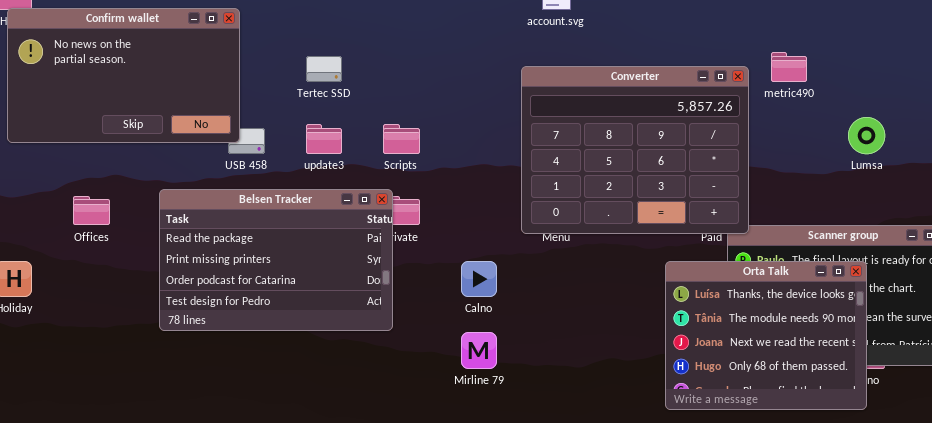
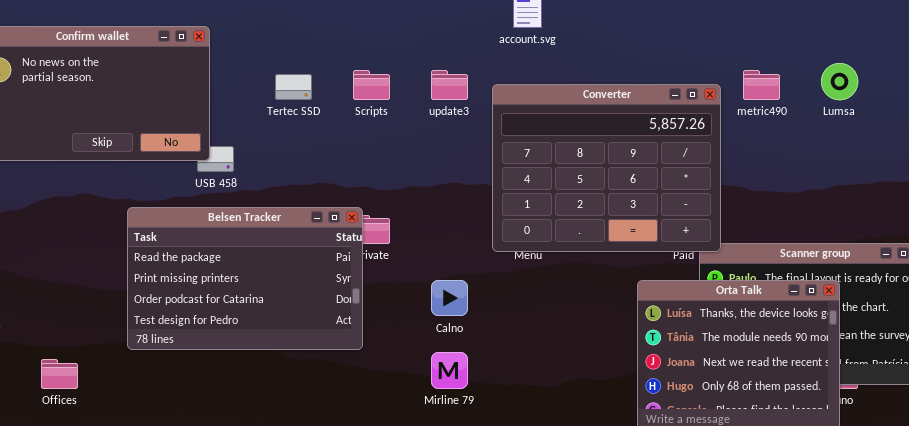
Lumsa: [848,117,885,154] -> [821,63,858,100], moved
update3: [306,124,342,154] -> [431,70,468,100], moved
Scripts: [383,124,420,154] -> [353,70,390,100], moved
Offices: [73,196,110,225] -> [41,359,78,389], moved

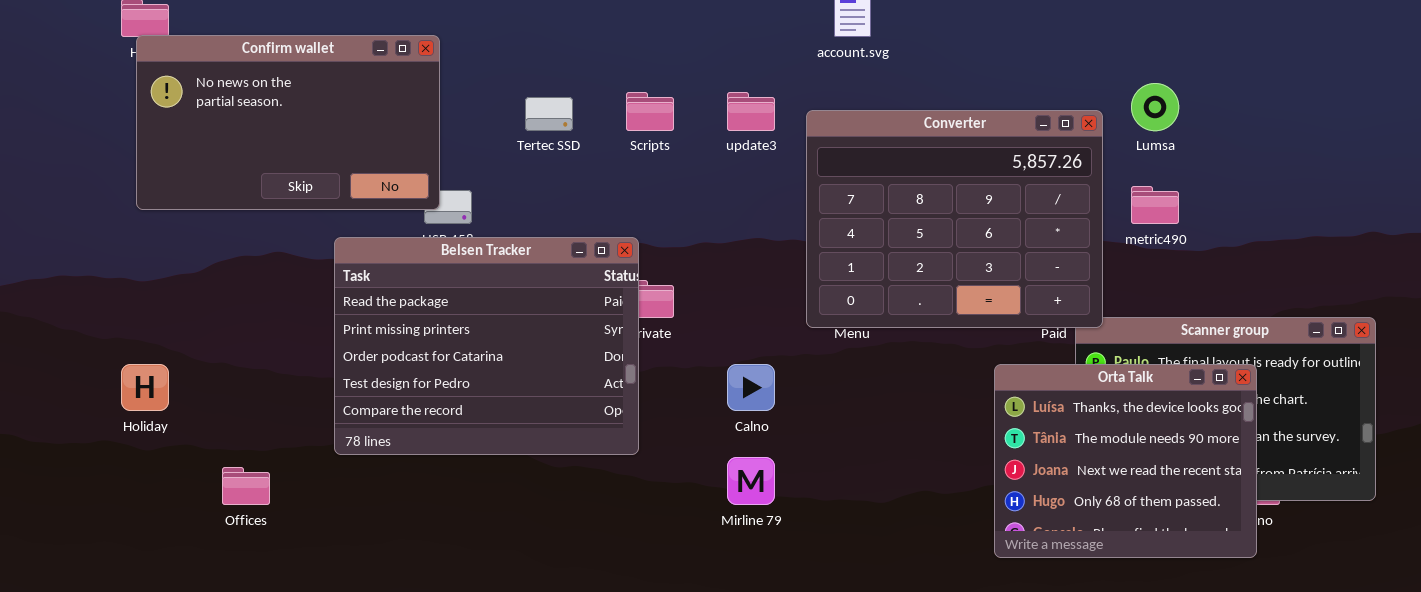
Lumsa: [821,63,858,100] -> [1131,83,1179,131], moved
metric490: [743,70,780,100] -> [1131,186,1179,224], moved
Belsen Tracker: [127,207,363,350] -> [334,237,639,455], resized

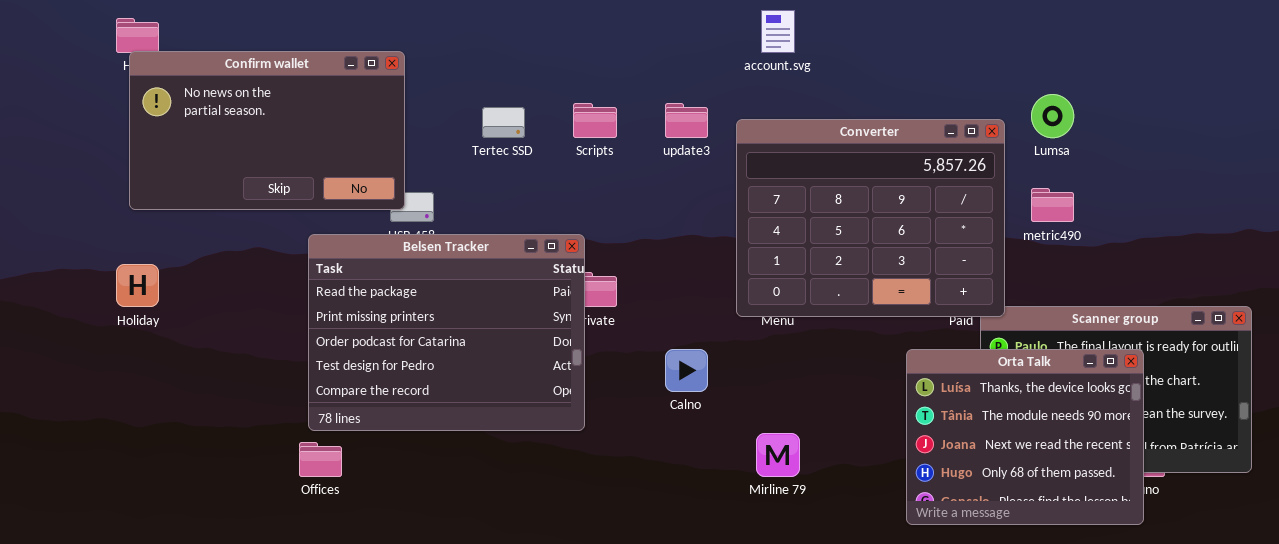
Holiday: [121,364,169,411] -> [116,264,159,307], moved
Mirline 79: [727,457,775,505] -> [756,433,800,477], moved
Offices: [222,467,270,505] -> [299,442,342,477], moved

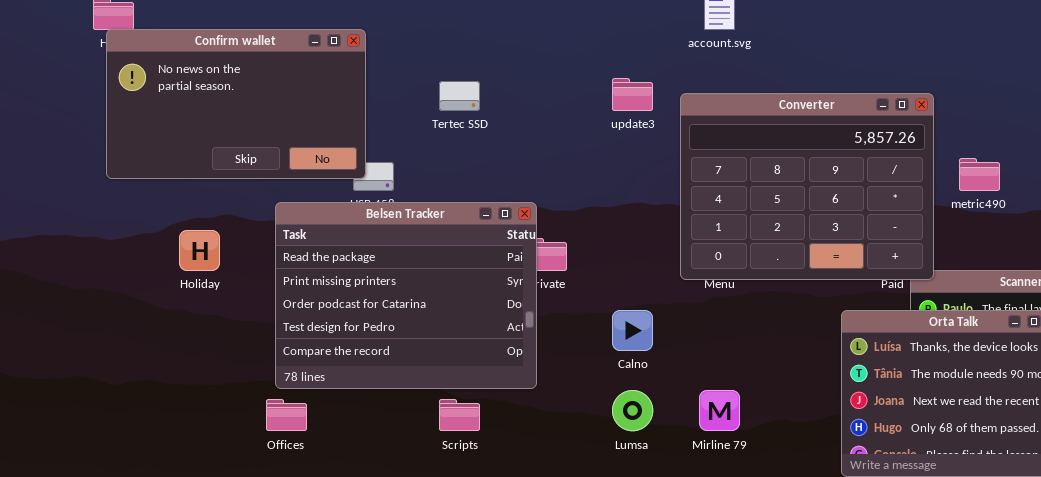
Lumsa: [1031,94,1074,138] -> [612,390,653,431], moved
Scripts: [573,103,617,138] -> [439,399,480,431], moved
Holiday: [116,264,159,307] -> [179,230,220,271], moved

